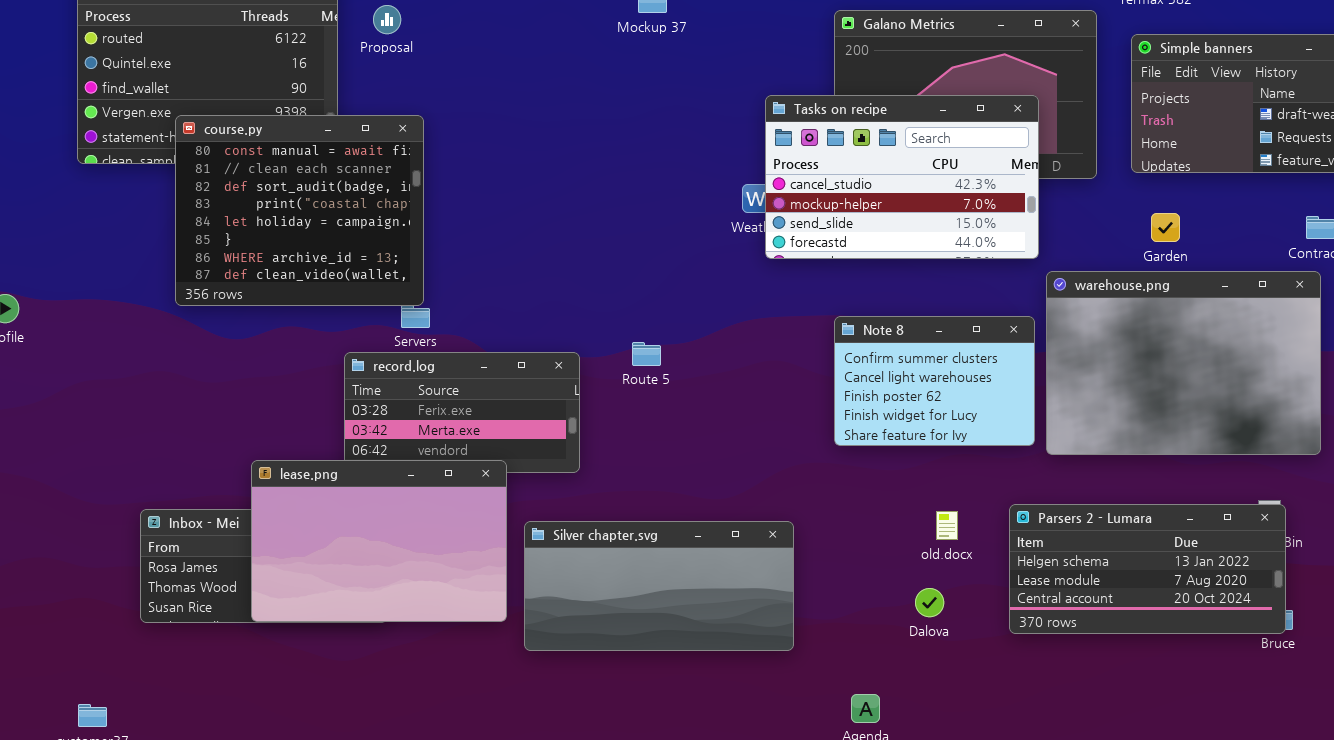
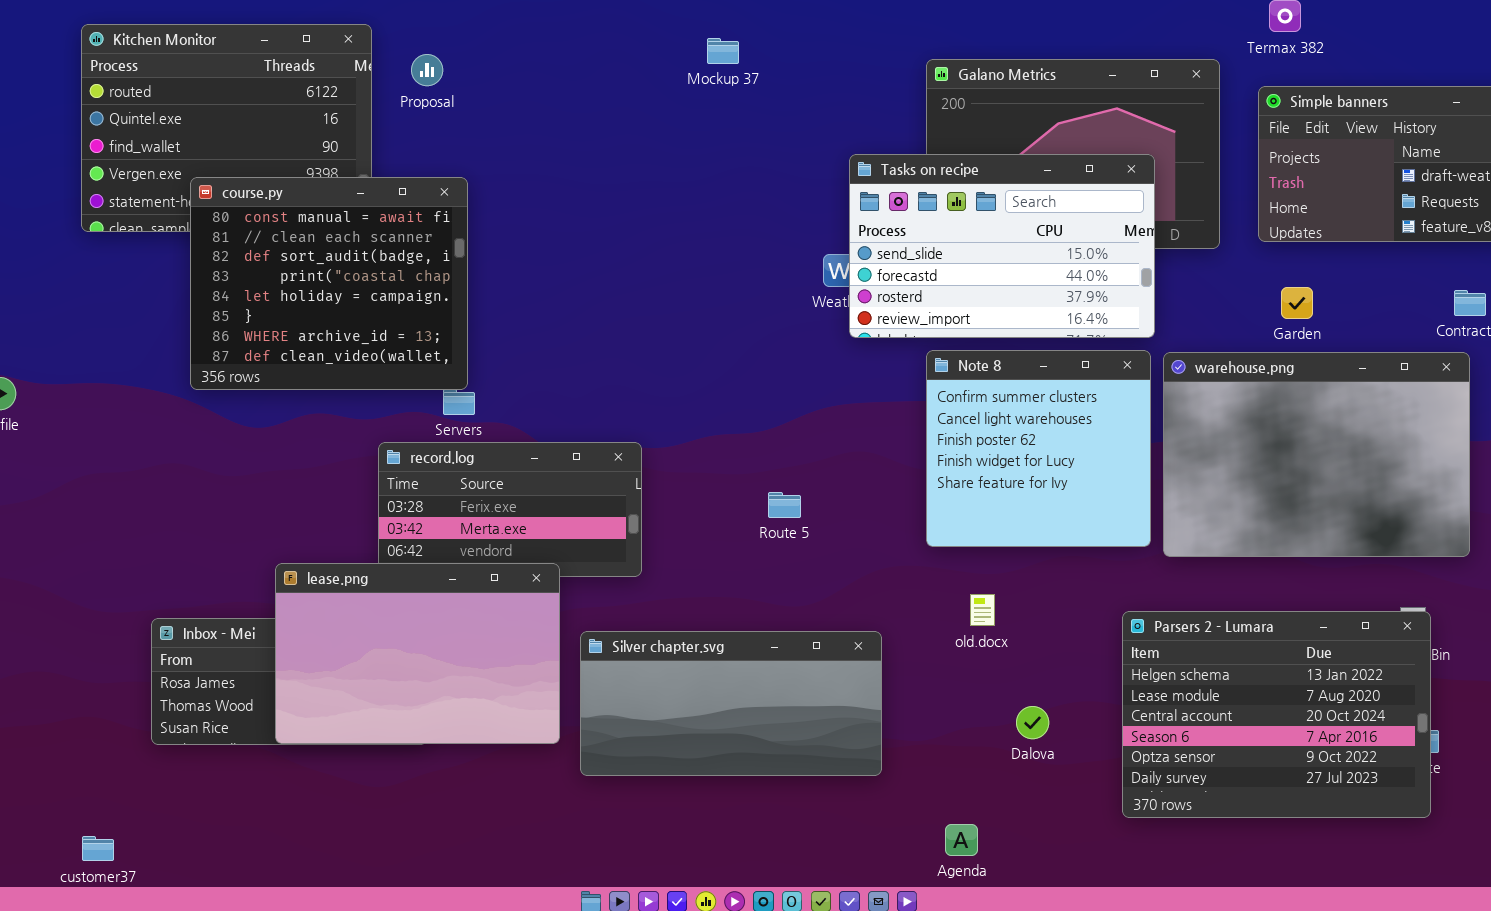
Tasks on recipe: [765,95,1039,259] -> [849,154,1155,338], scrolled down 2 rows
Note 8: [834,316,1035,446] -> [926,350,1151,547], resized
Route 5: [632,342,661,366] -> [768,492,801,518], moved
Parsers 2 - Lumara: [1009,504,1286,634] -> [1122,611,1431,818], resized
old.docx: [936,511,958,540] -> [970,594,995,626], moved

